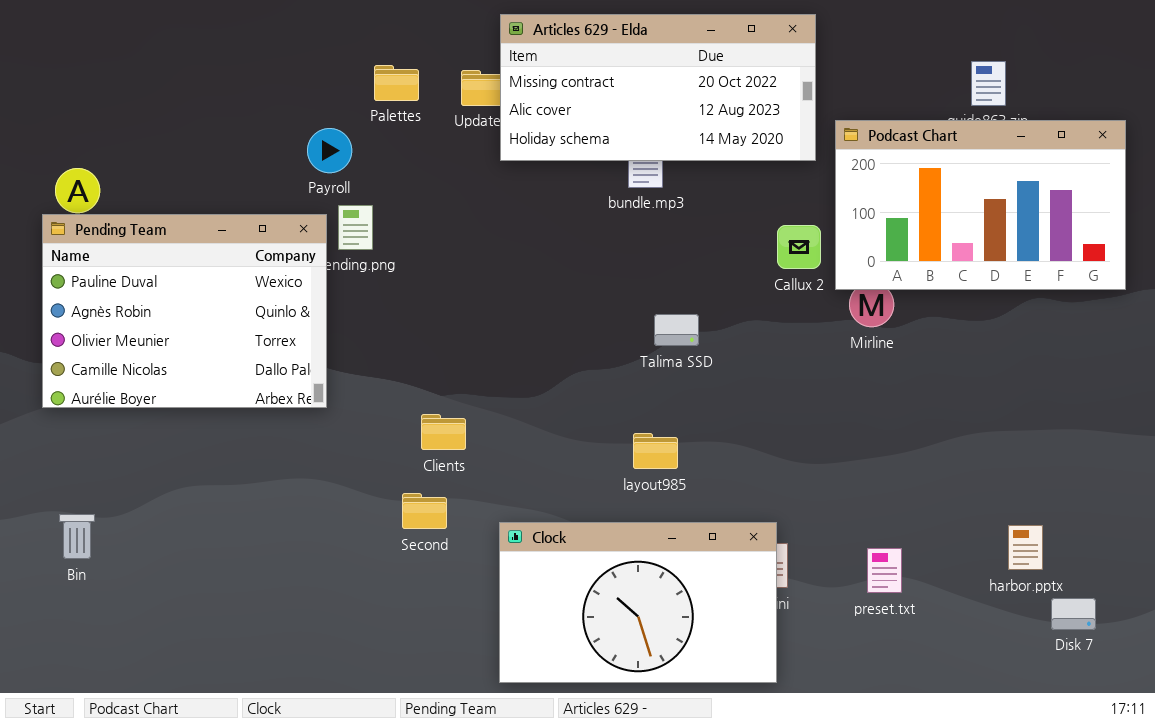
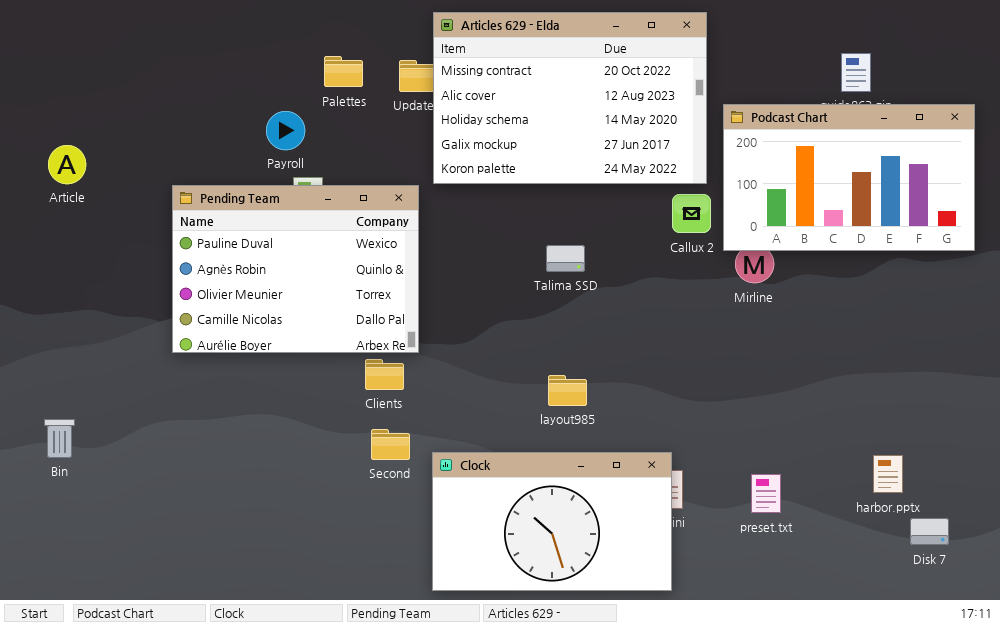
Articles 629 - Elda: [500,14,816,161] -> [433,12,707,184], resized
Pending Team: [42,214,327,408] -> [172,185,419,353], moved
Talima SSD: [654,314,699,346] -> [546,245,585,272], moved
Second: [402,493,447,529] -> [371,429,410,460], moved
Bin: [59,514,95,559] -> [44,419,75,458], moved

